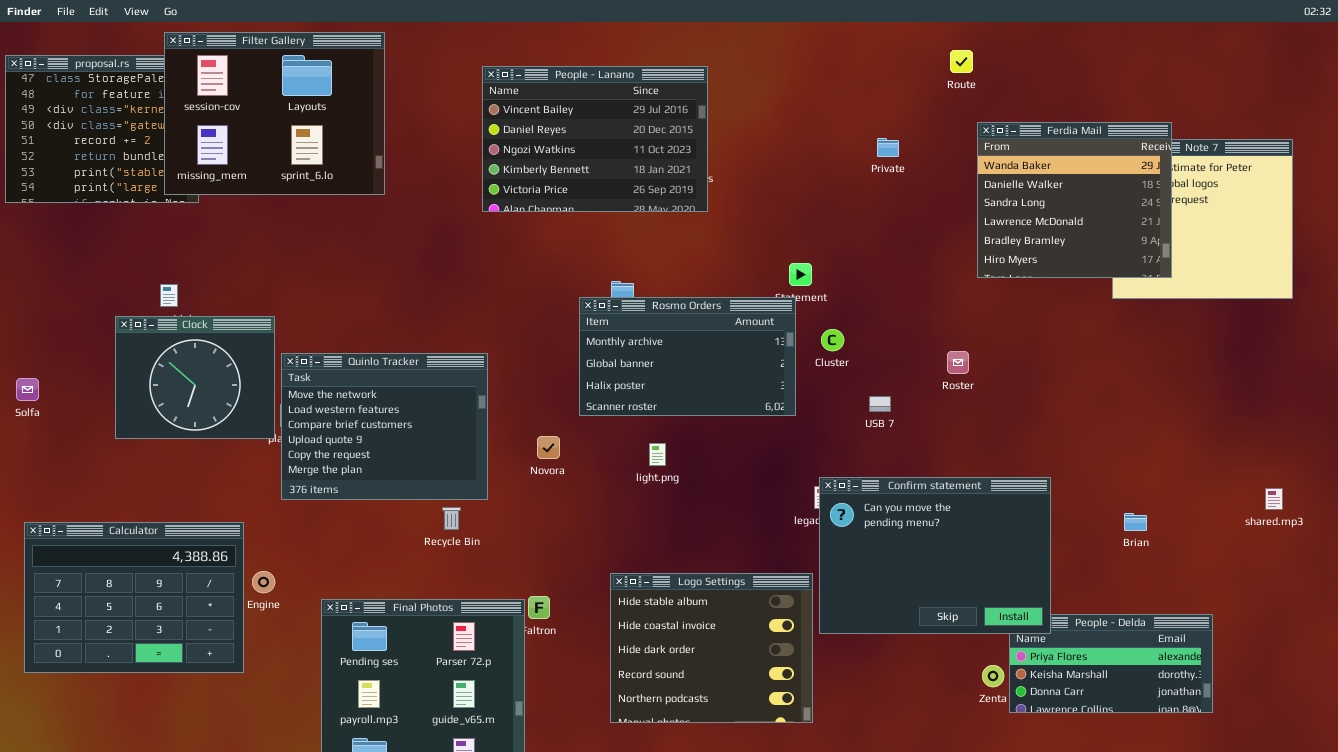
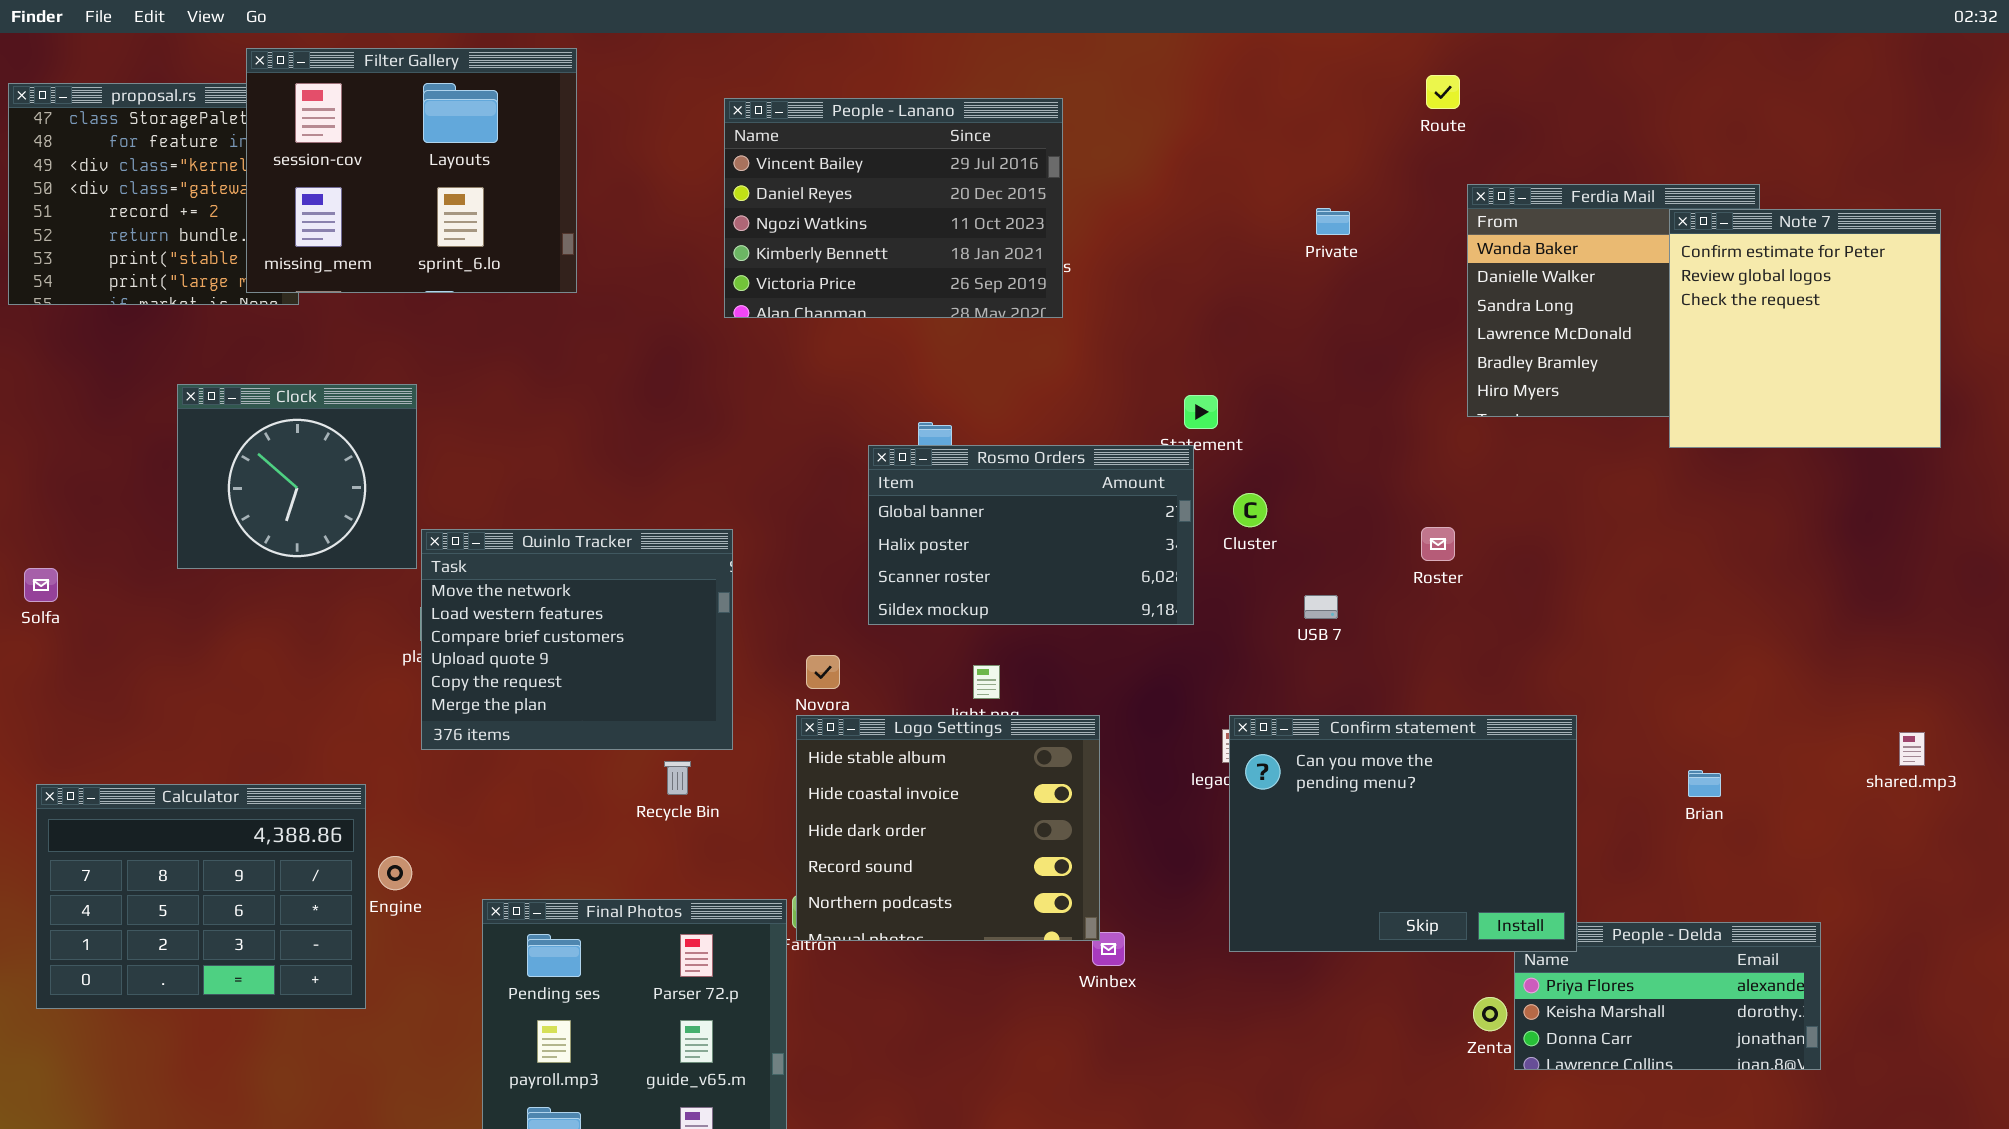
Note 7: [1112,139,1293,299] -> [1669,209,1941,448], raised
Rosmo Orders: [579,297,796,416] -> [868,445,1194,625], scrolled down 1 row
Clock: [115,316,275,439] -> [177,384,417,569], moved
Logo Settings: [610,573,813,723] -> [796,715,1100,941], moved

